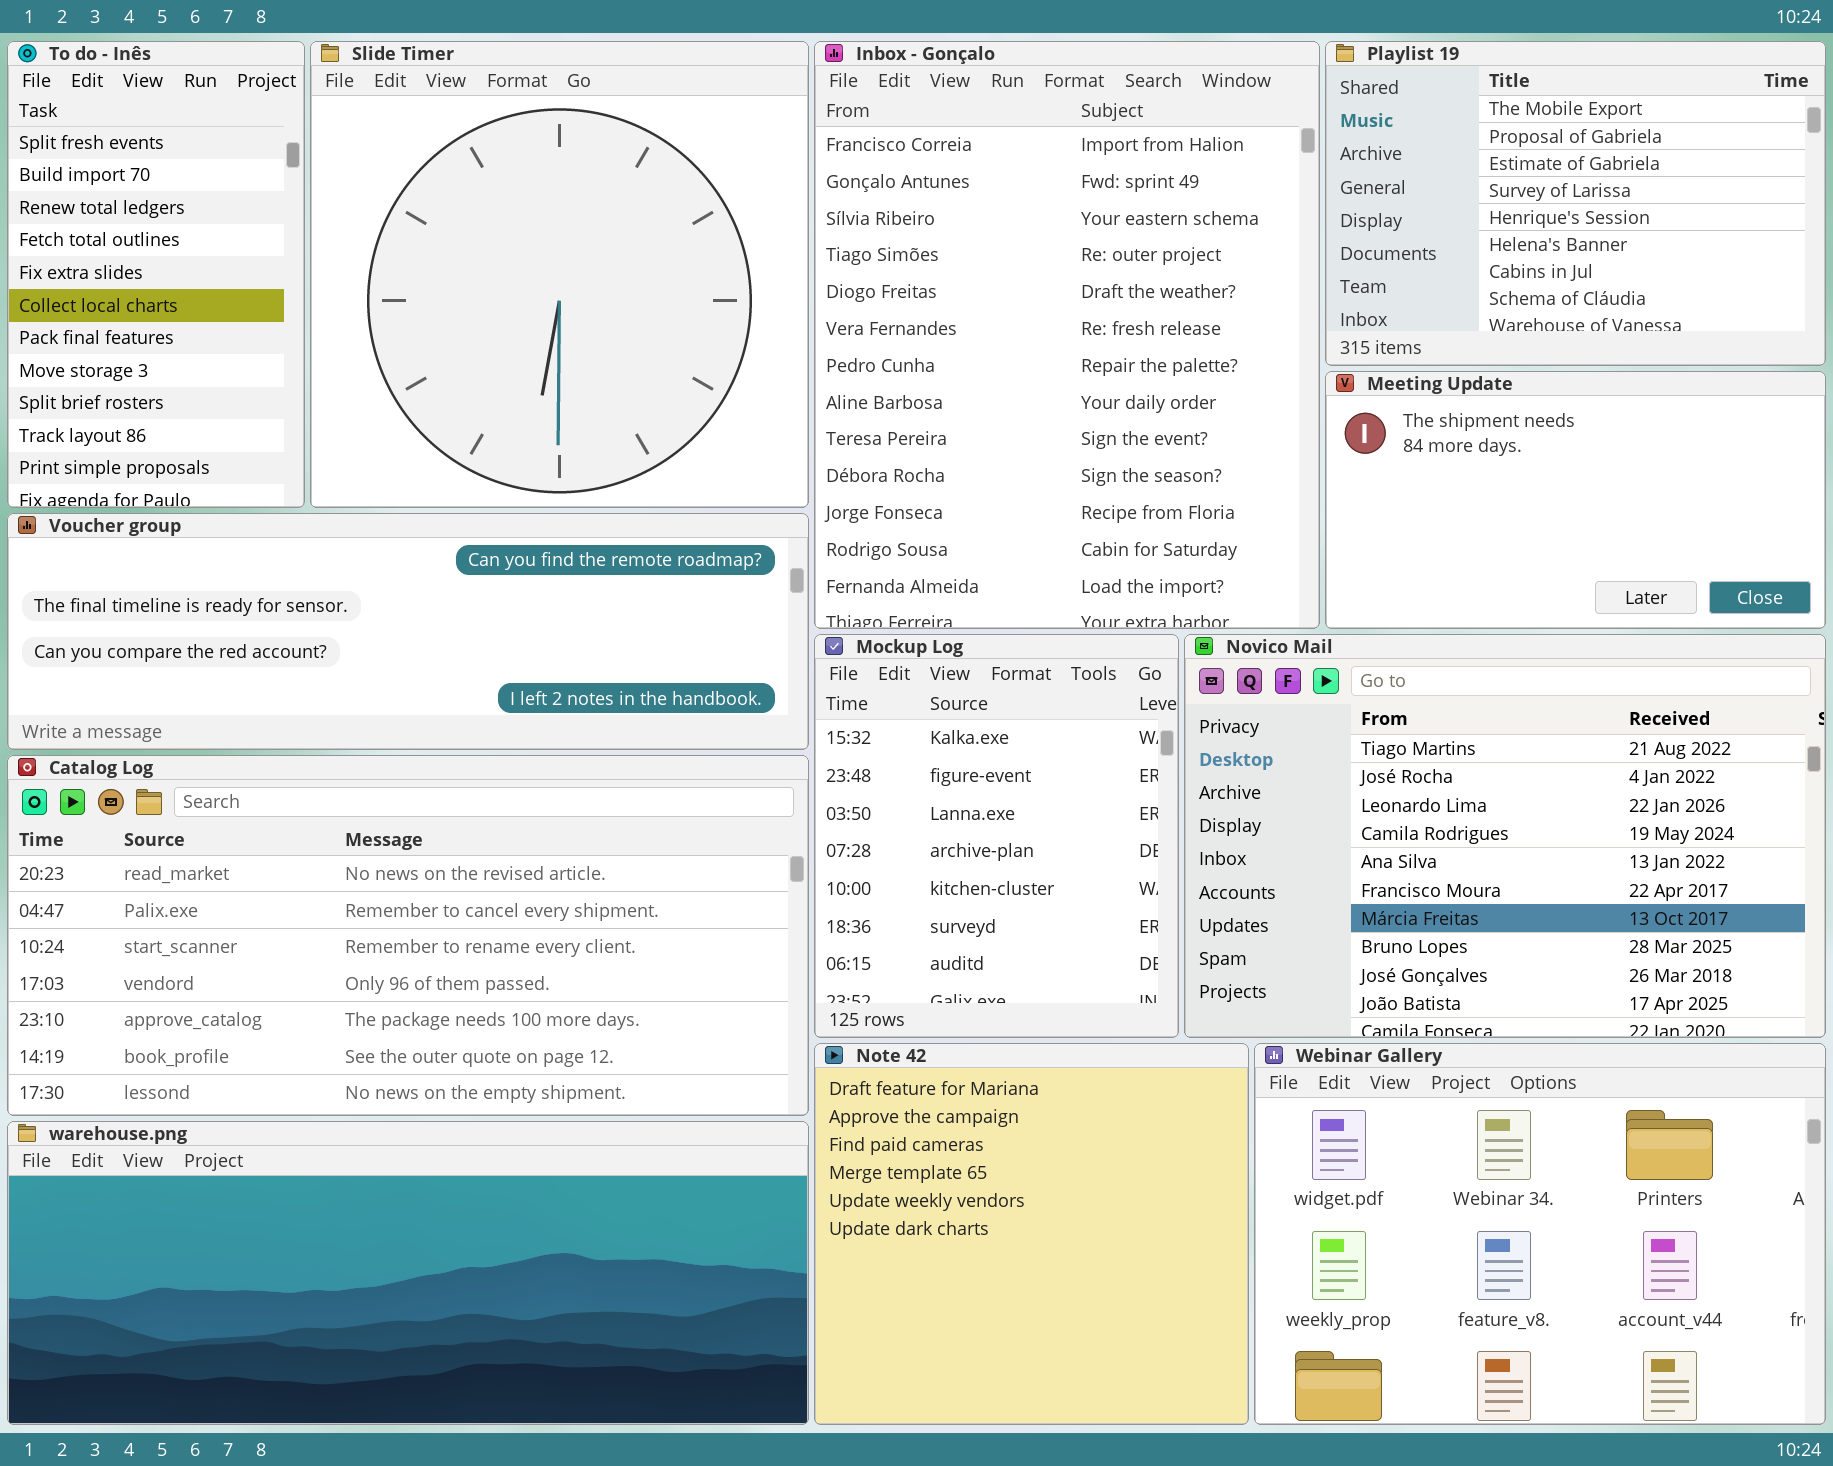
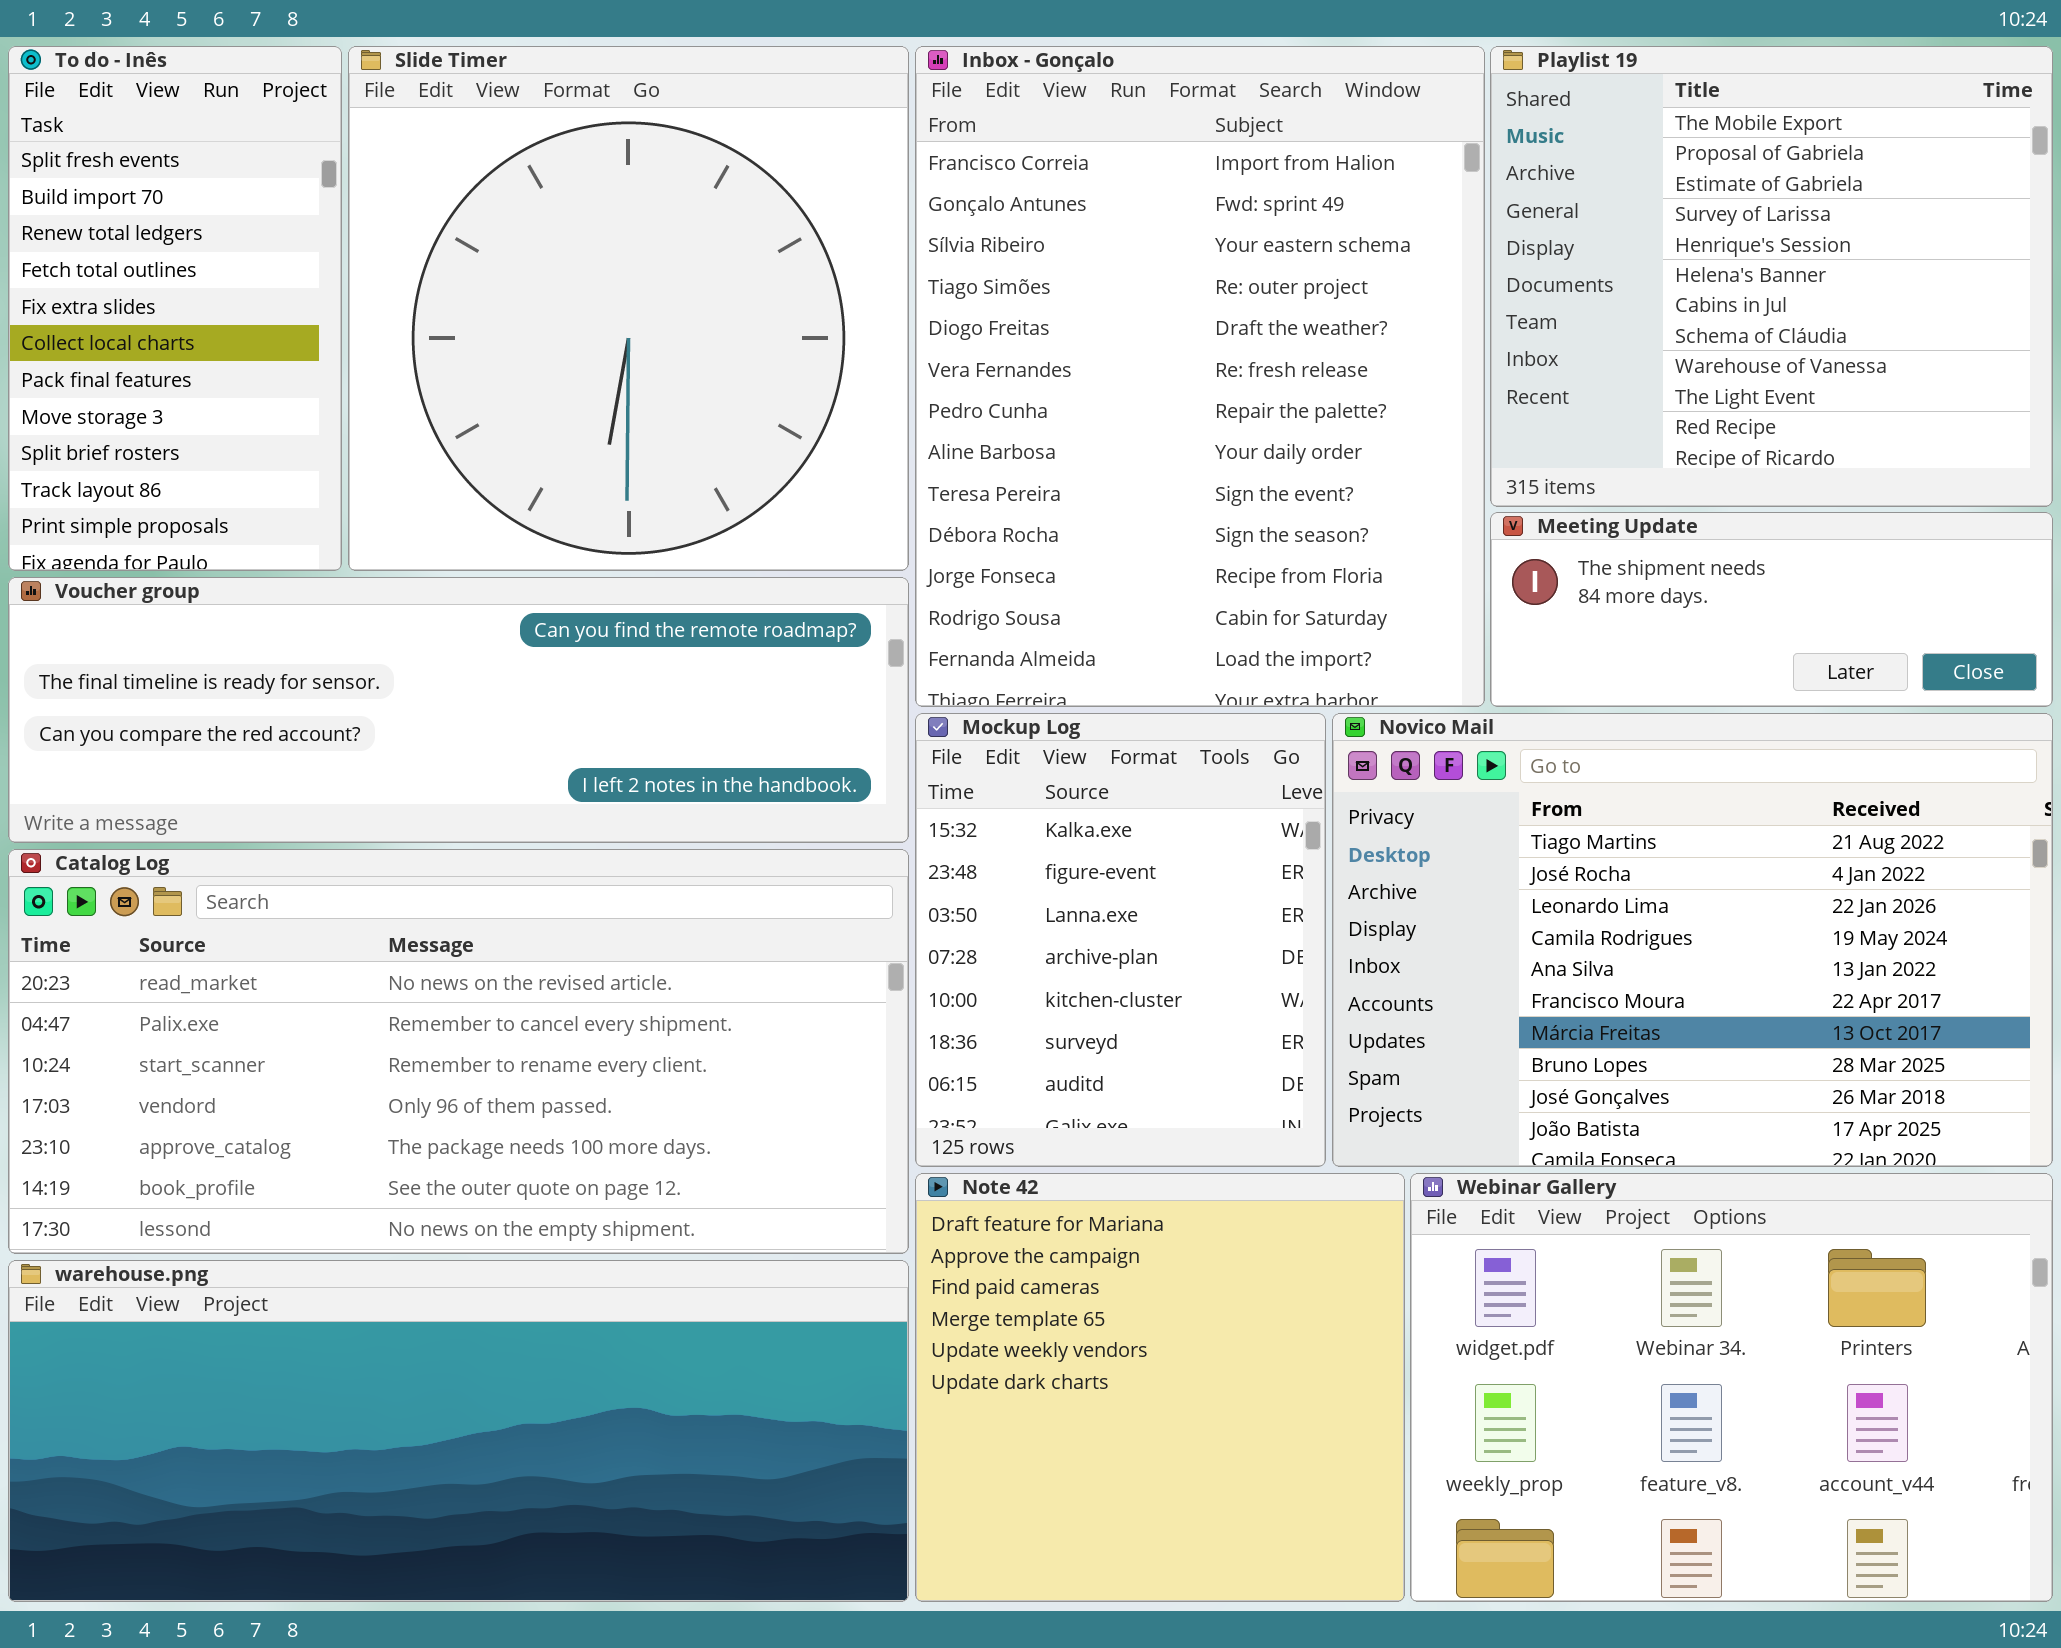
Playlist 19: [1325,41,1826,366] -> [1490,46,2053,507], resized
Meeting Update: [1325,371,1826,629] -> [1490,512,2053,707], resized

